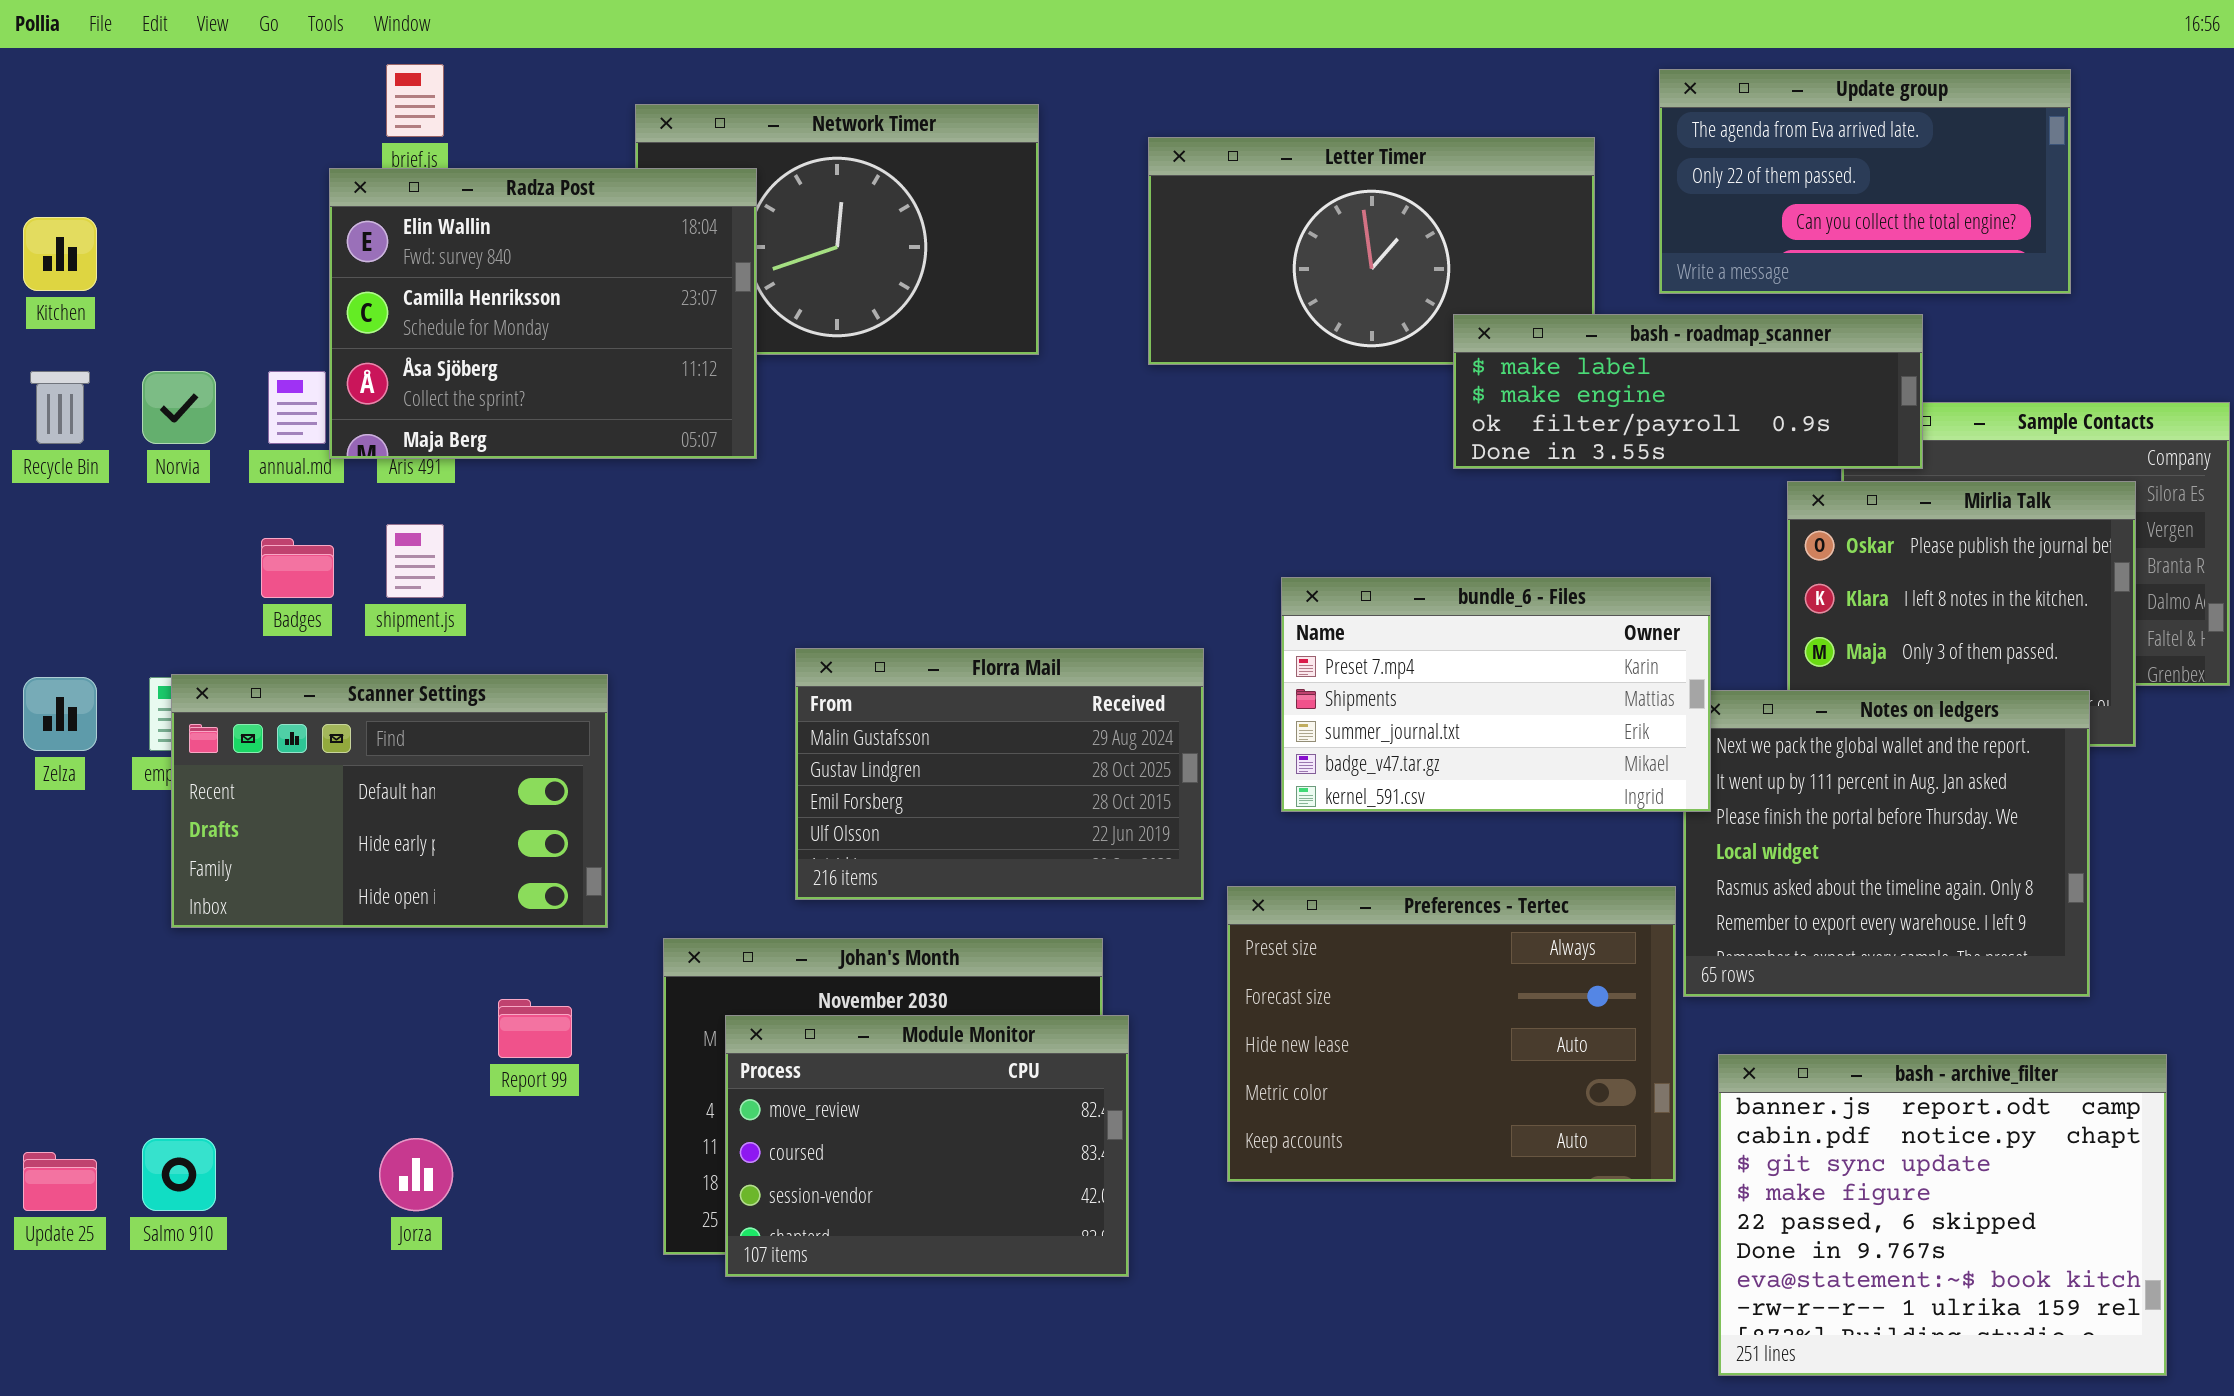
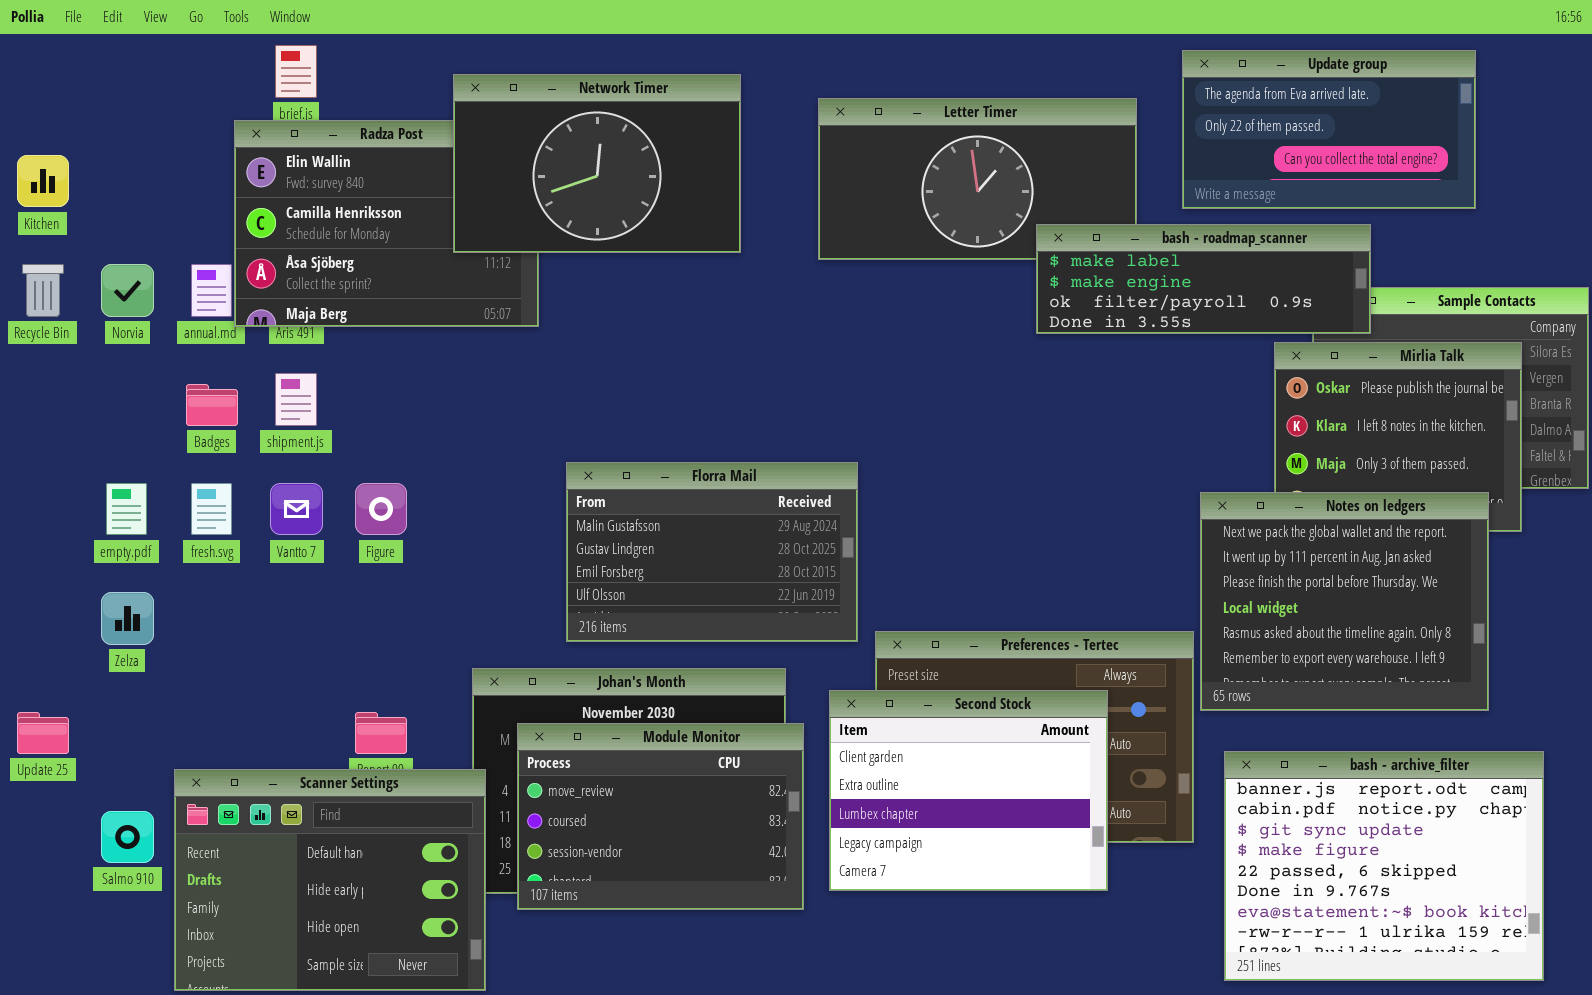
Network Timer: [635,104,1039,355] -> [453,74,741,253], raised
bundle_6 - Files: [1281,577,1711,812] -> none, closed
Scanner Settings: [171,674,608,928] -> [174,769,486,991], moved, resized
Zelza: [23,677,97,751] -> [101,592,154,645], moved
Second Stock: none -> [829,690,1108,891], opened
Update 25: [23,1152,97,1211] -> [17,712,69,754], moved

